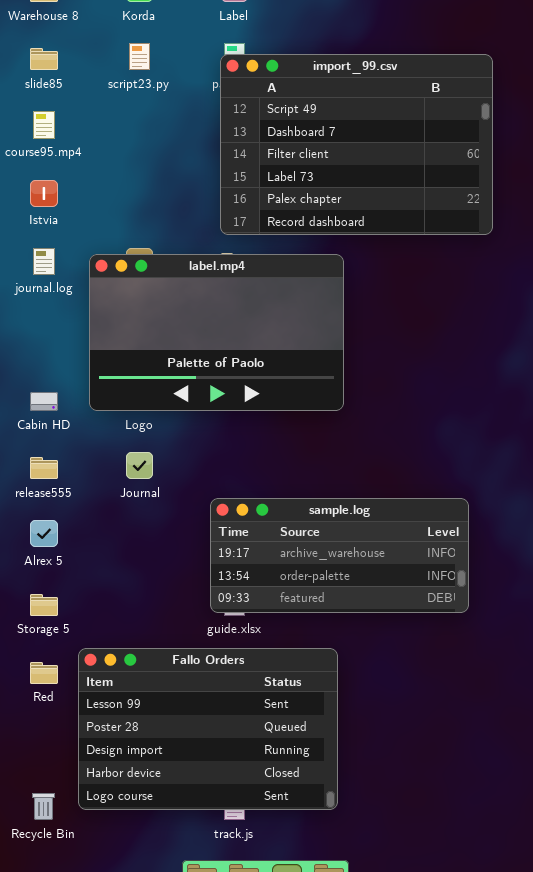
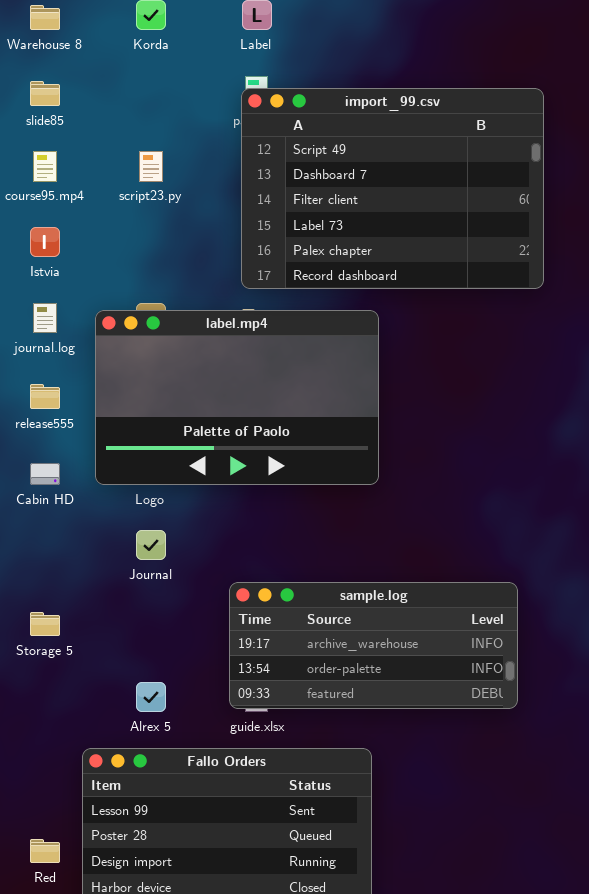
script23.py: [129,43,150,70] -> [139,151,163,182], moved
release555: [30,457,58,479] -> [30,384,60,409], moved
Alrex 5: [30,520,58,547] -> [136,682,166,712], moved
Storage 5: [30,594,58,616] -> [30,612,60,636], moved
Red: [30,662,58,684] -> [30,839,60,863], moved

